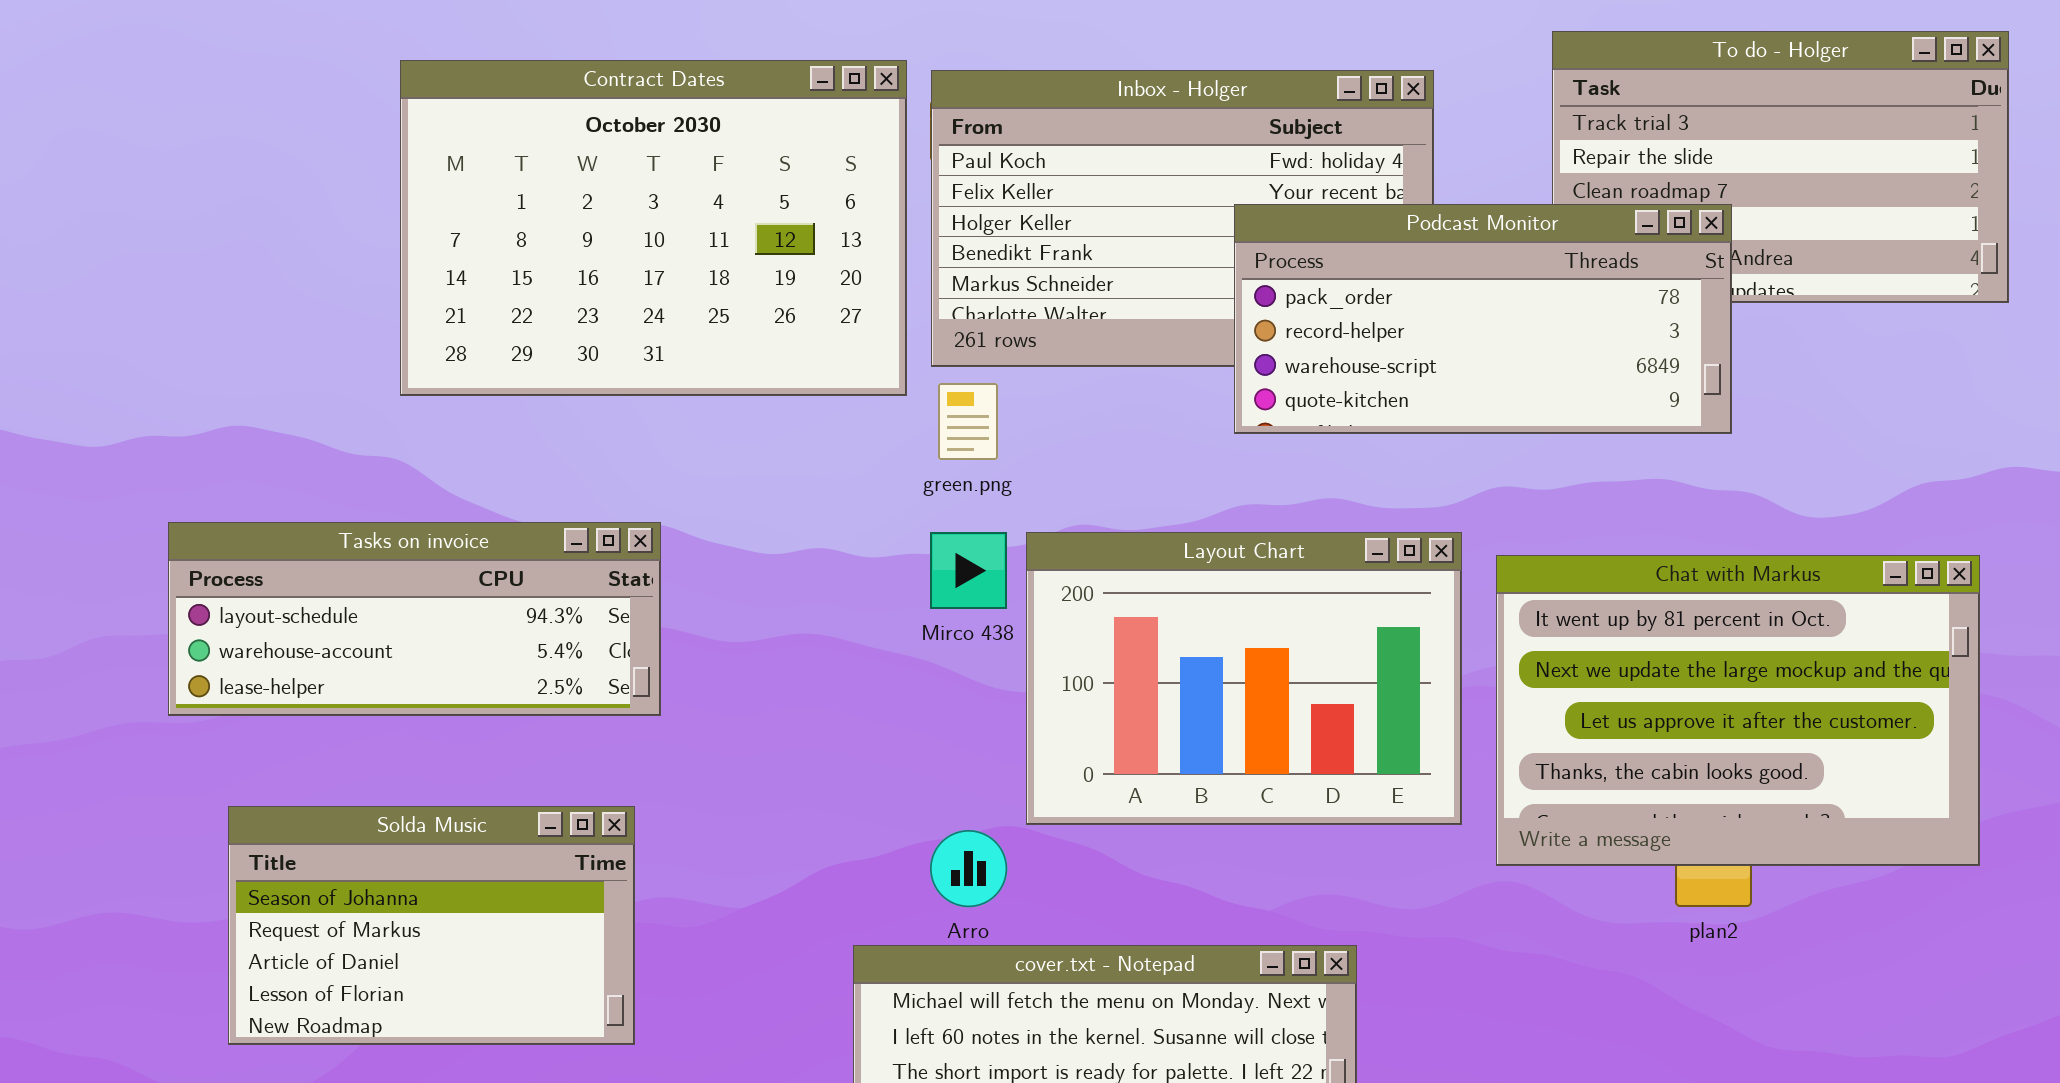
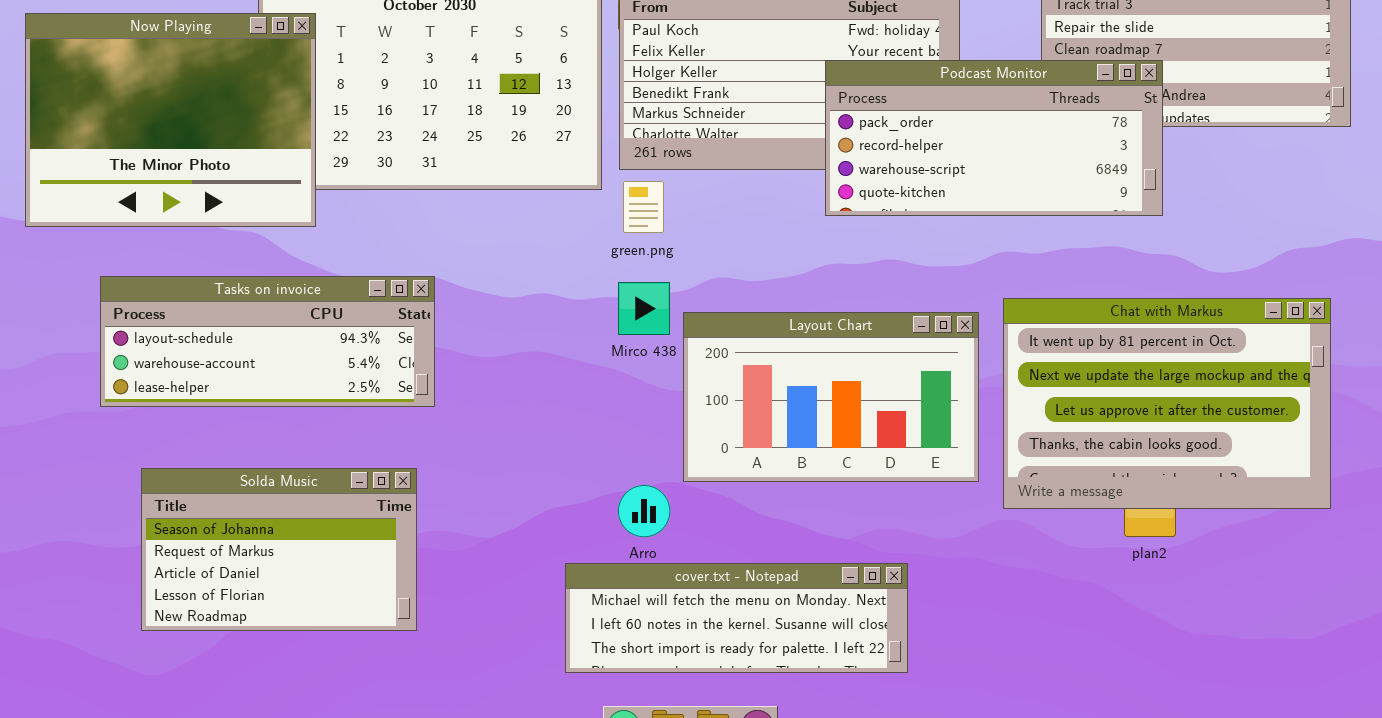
Now Playing: none -> [25,13,316,227], opened
Layout Chart: [1026,532,1462,825] -> [683,312,979,482], resized

